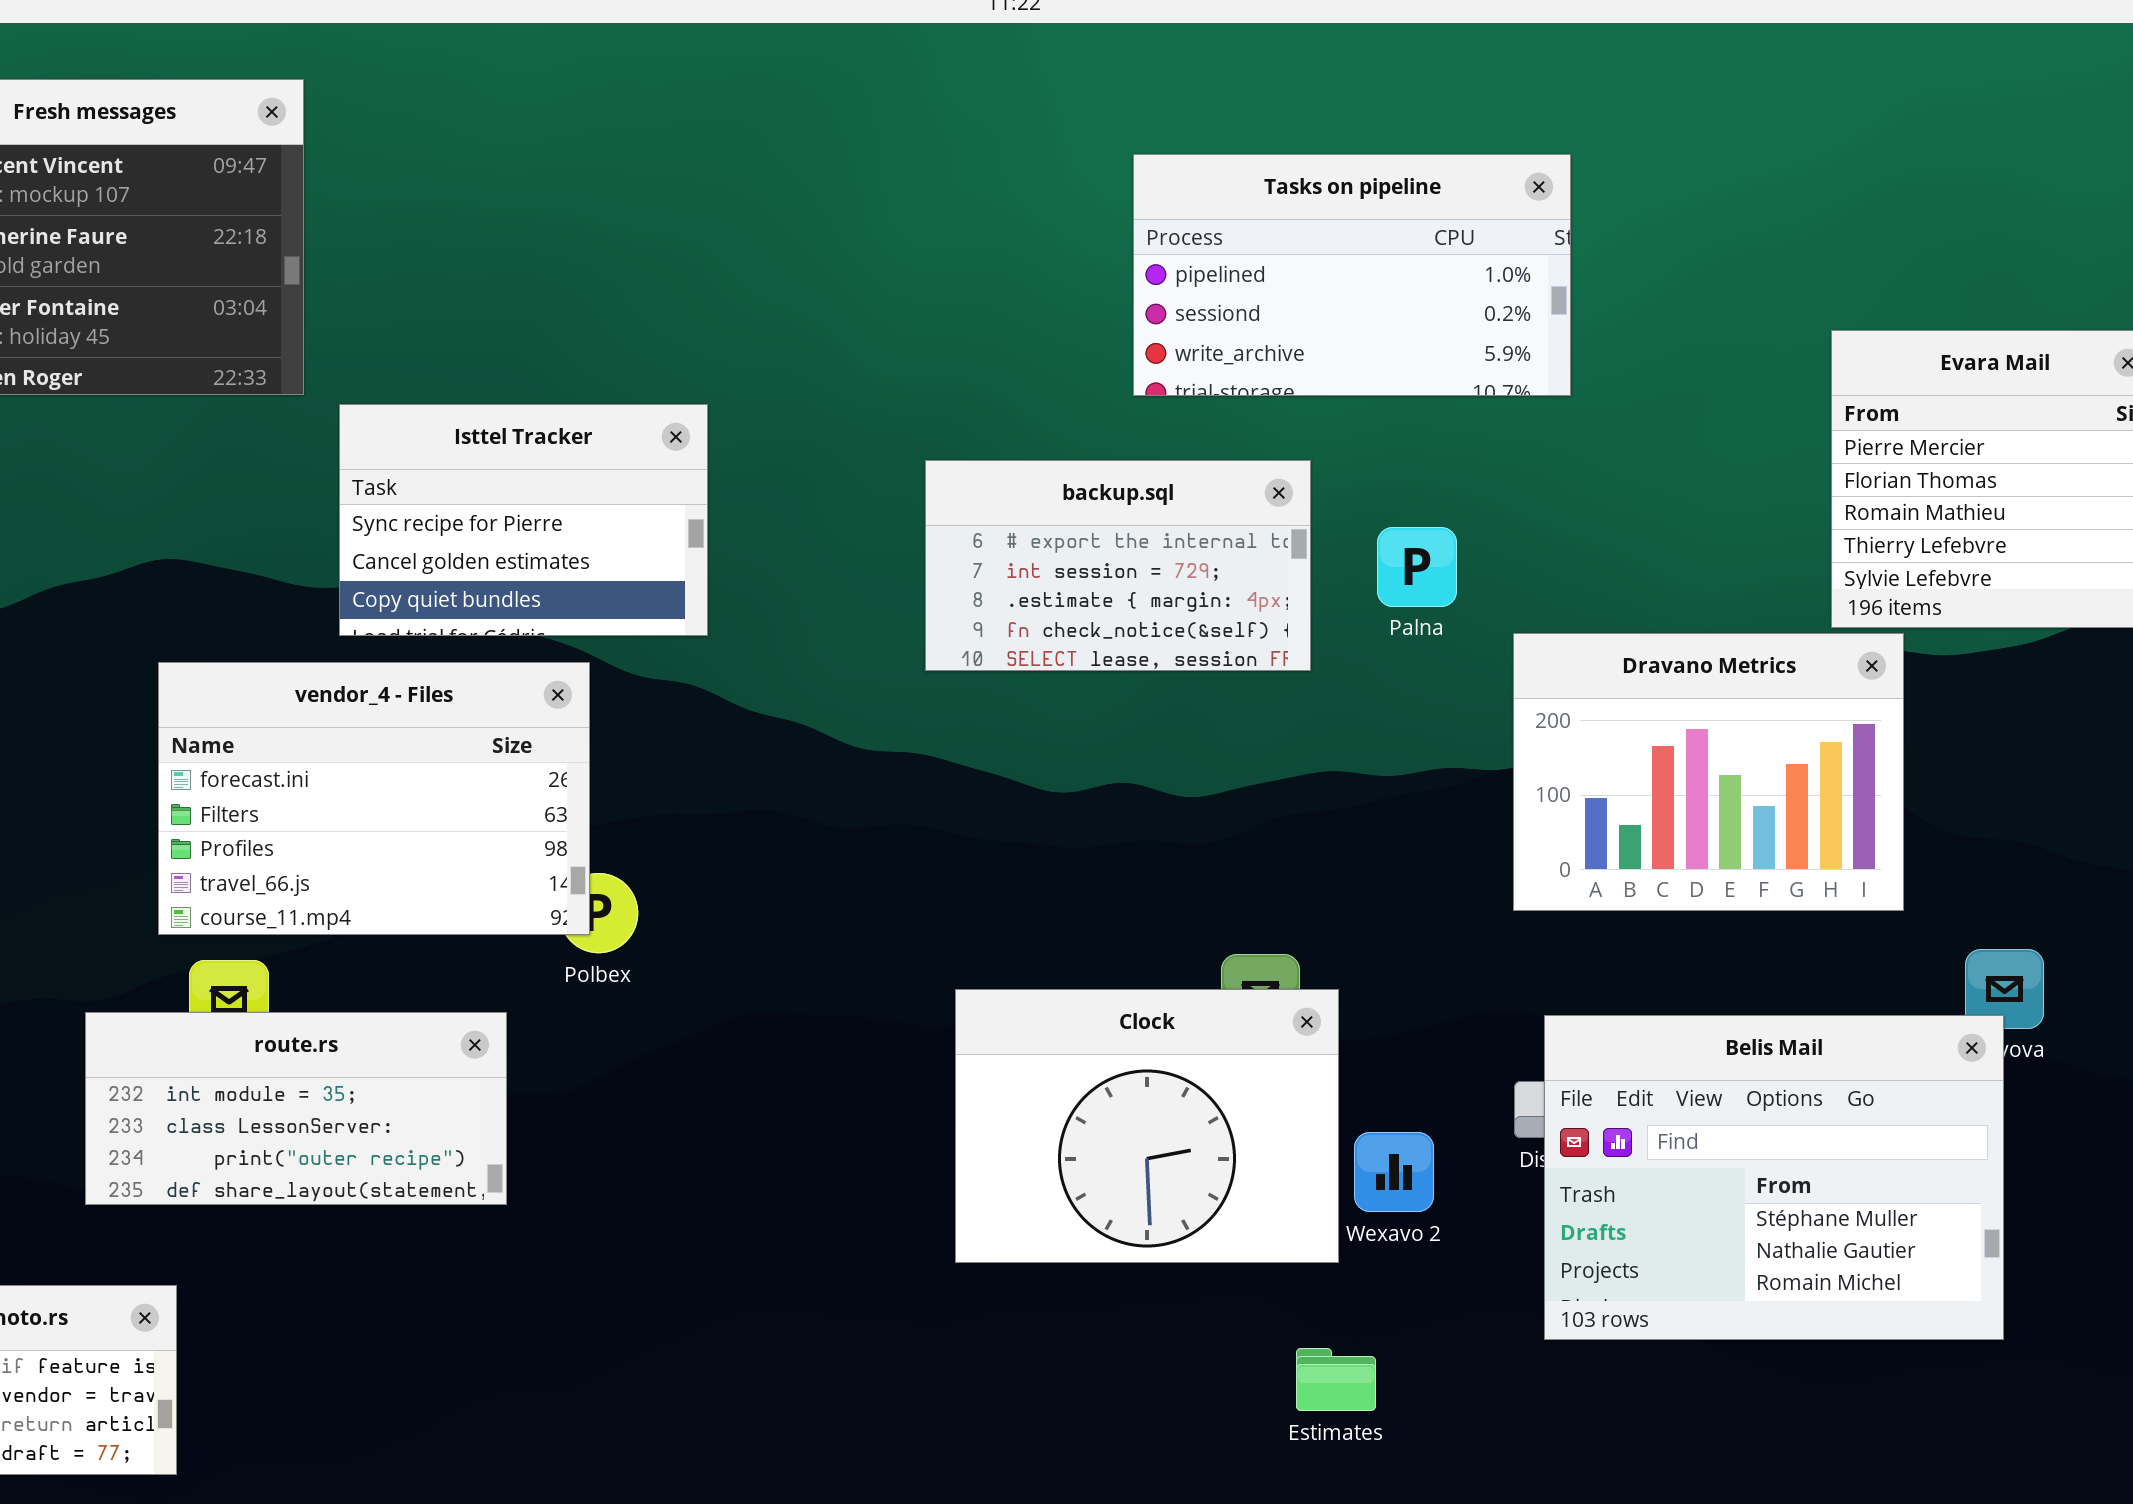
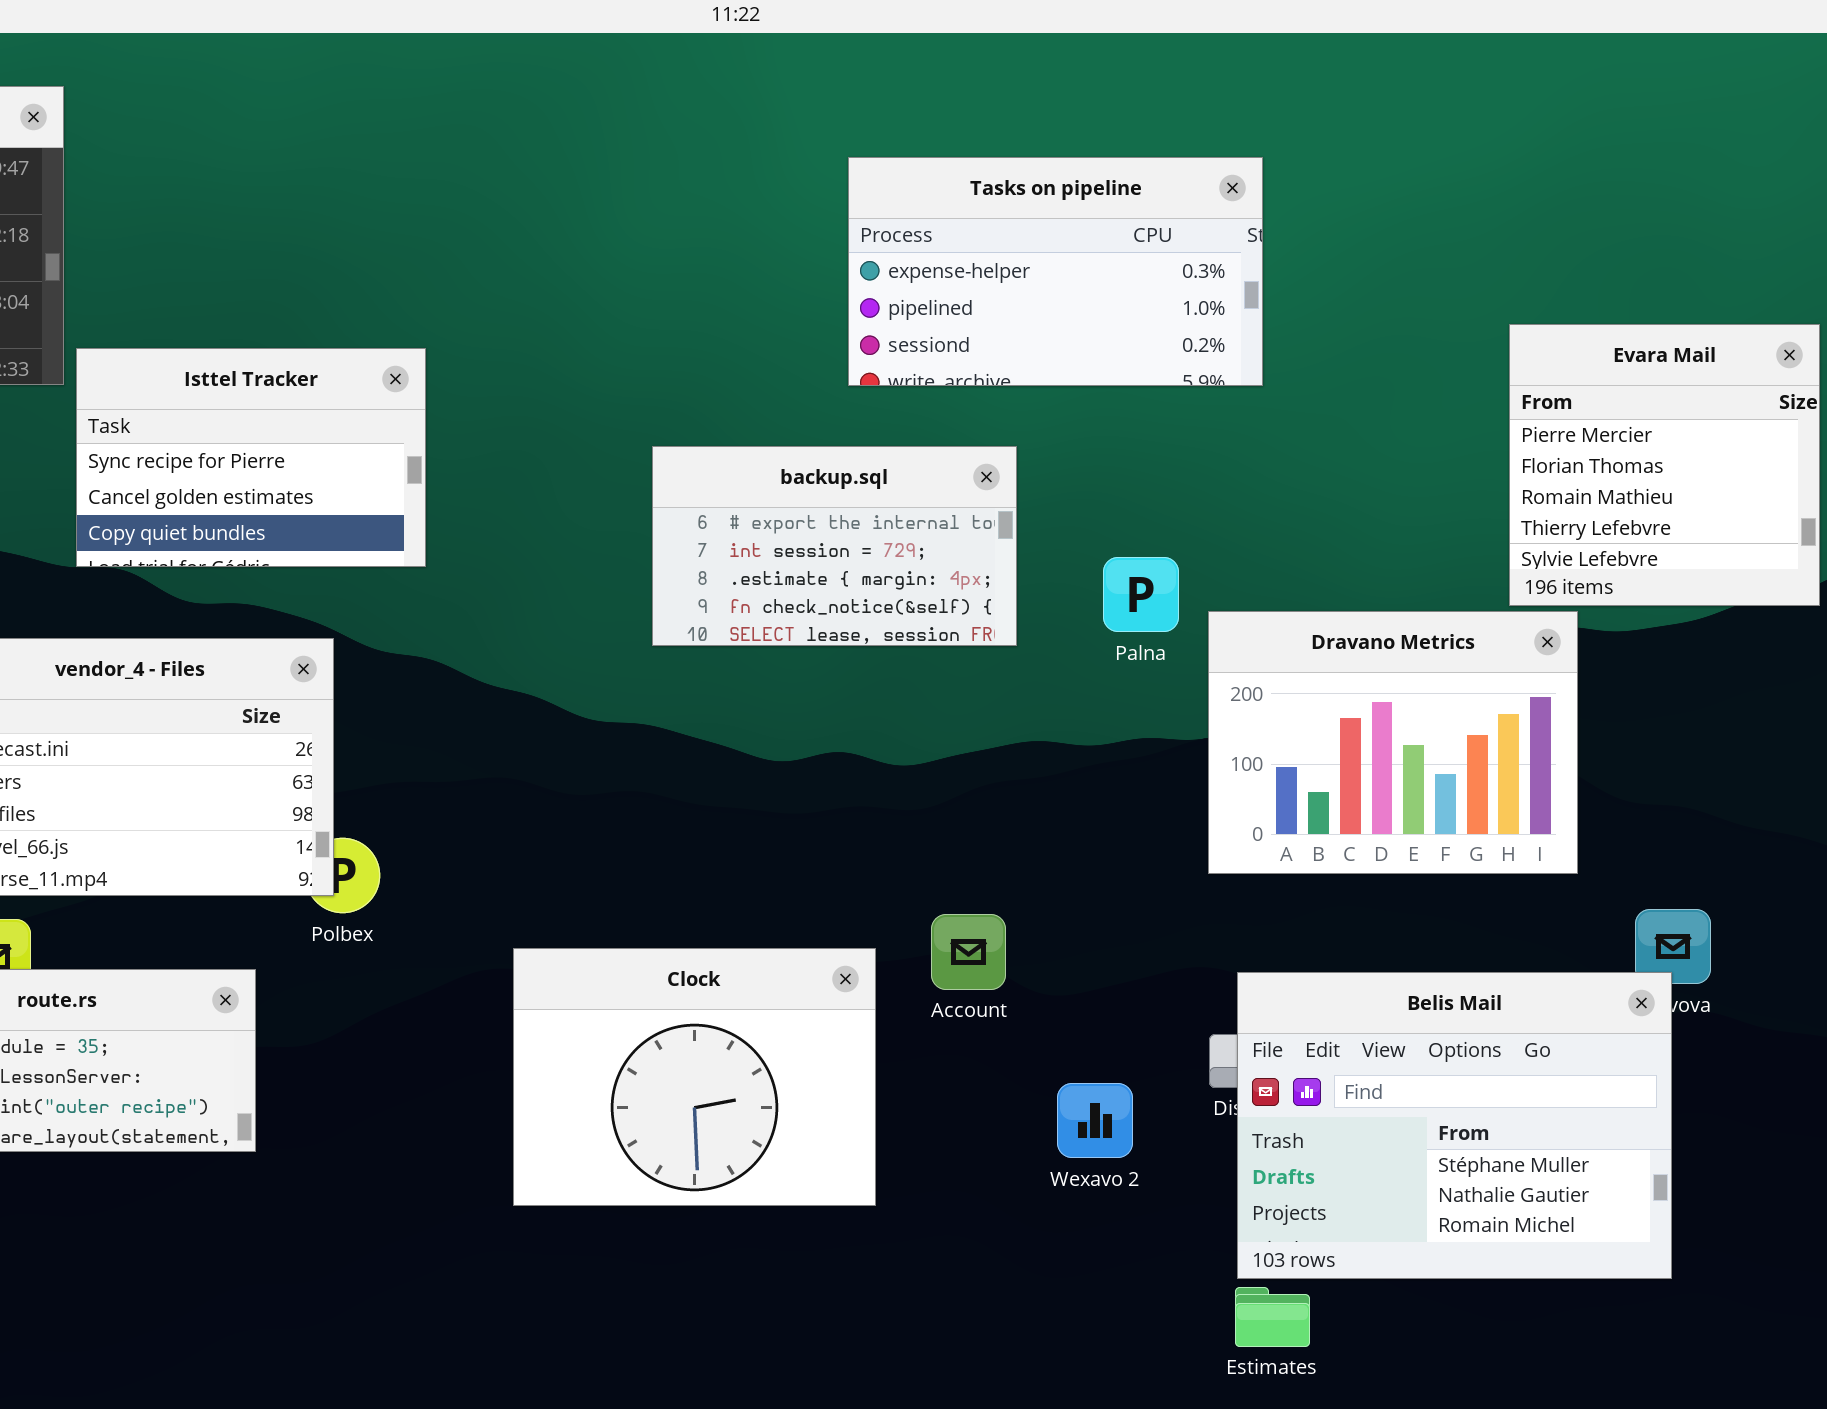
Tasks on pipeline: [1133,154,1571,396] -> [848,157,1263,386], scrolled up 1 row
Isttel Tracker: [339,404,708,636] -> [76,348,426,567], moved
Palna: [1377,527,1457,607] -> [1103,557,1179,632], moved
Clock: [955,989,1339,1263] -> [513,948,876,1206], moved
Estimates: [1296,1348,1376,1411] -> [1235,1287,1310,1347], moved

